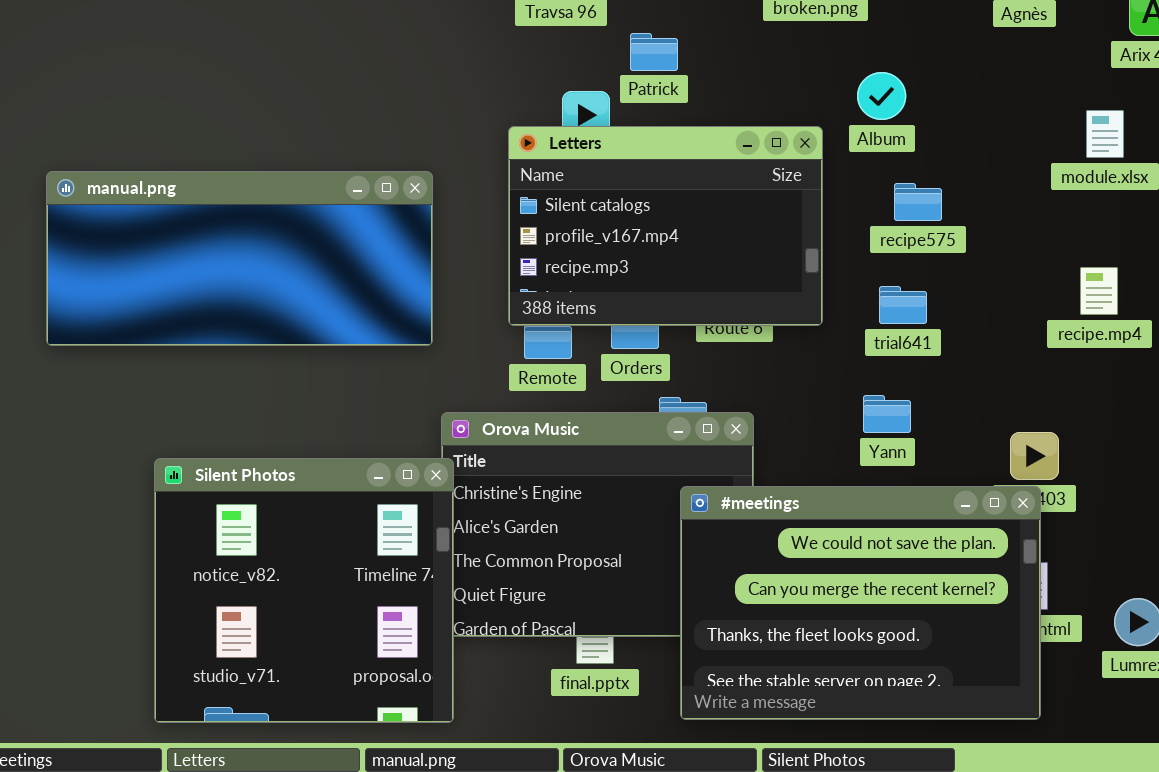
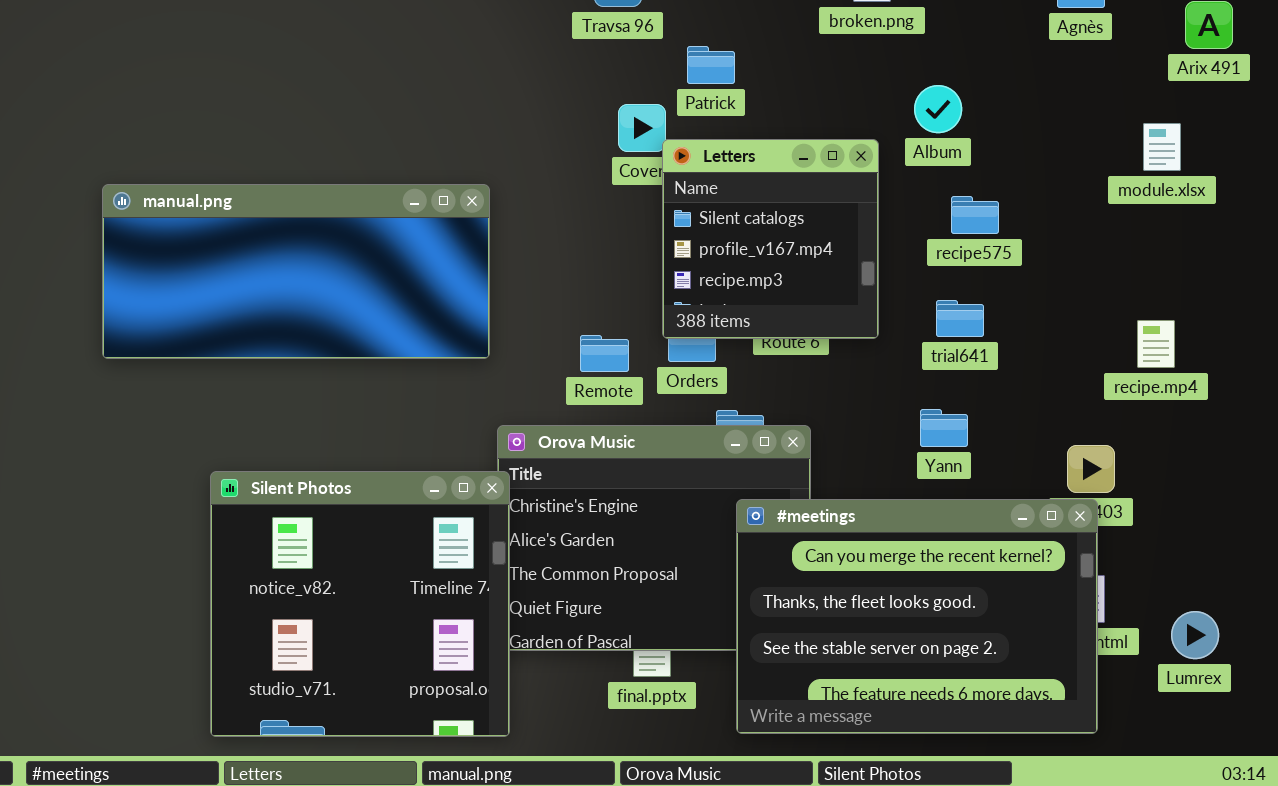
Letters: [508,126,823,326] -> [662,139,879,339], resized
recipe.mp4: [1080,267,1118,315] -> [1137,320,1175,368], moved
#meetings: [680,486,1041,720] -> [736,499,1098,734], scrolled down 1 row

